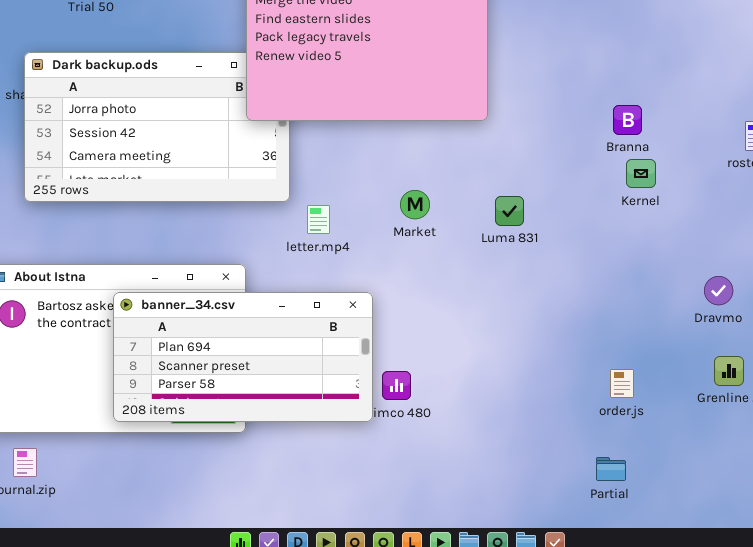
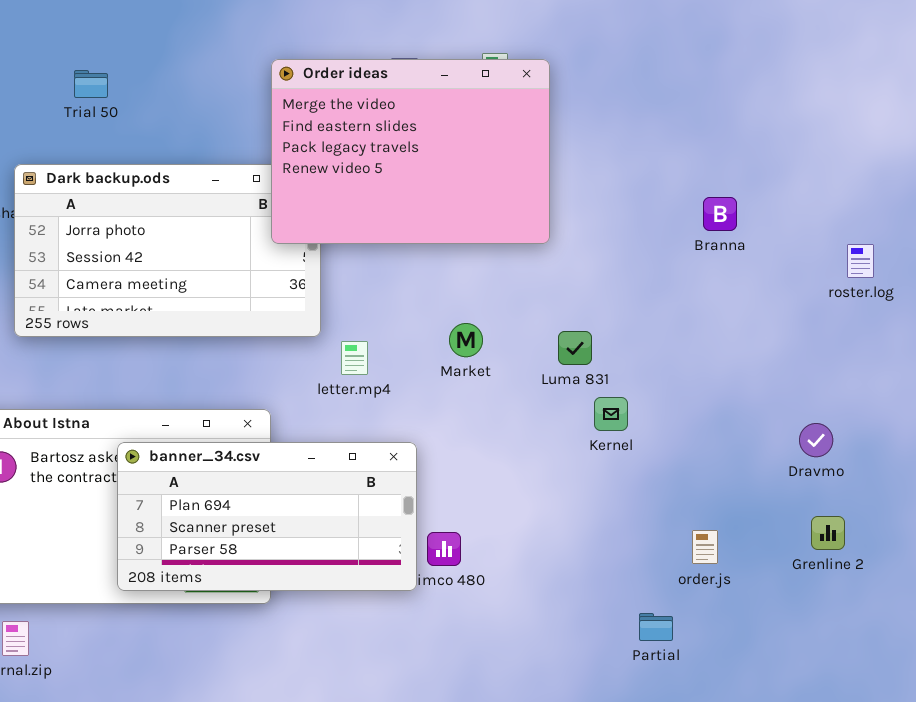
Branna: [613,105,642,135] -> [703,197,737,231], moved
Kernel: [626,159,656,188] -> [594,397,628,431], moved
Partial: [596,457,626,481] -> [639,613,673,641], moved

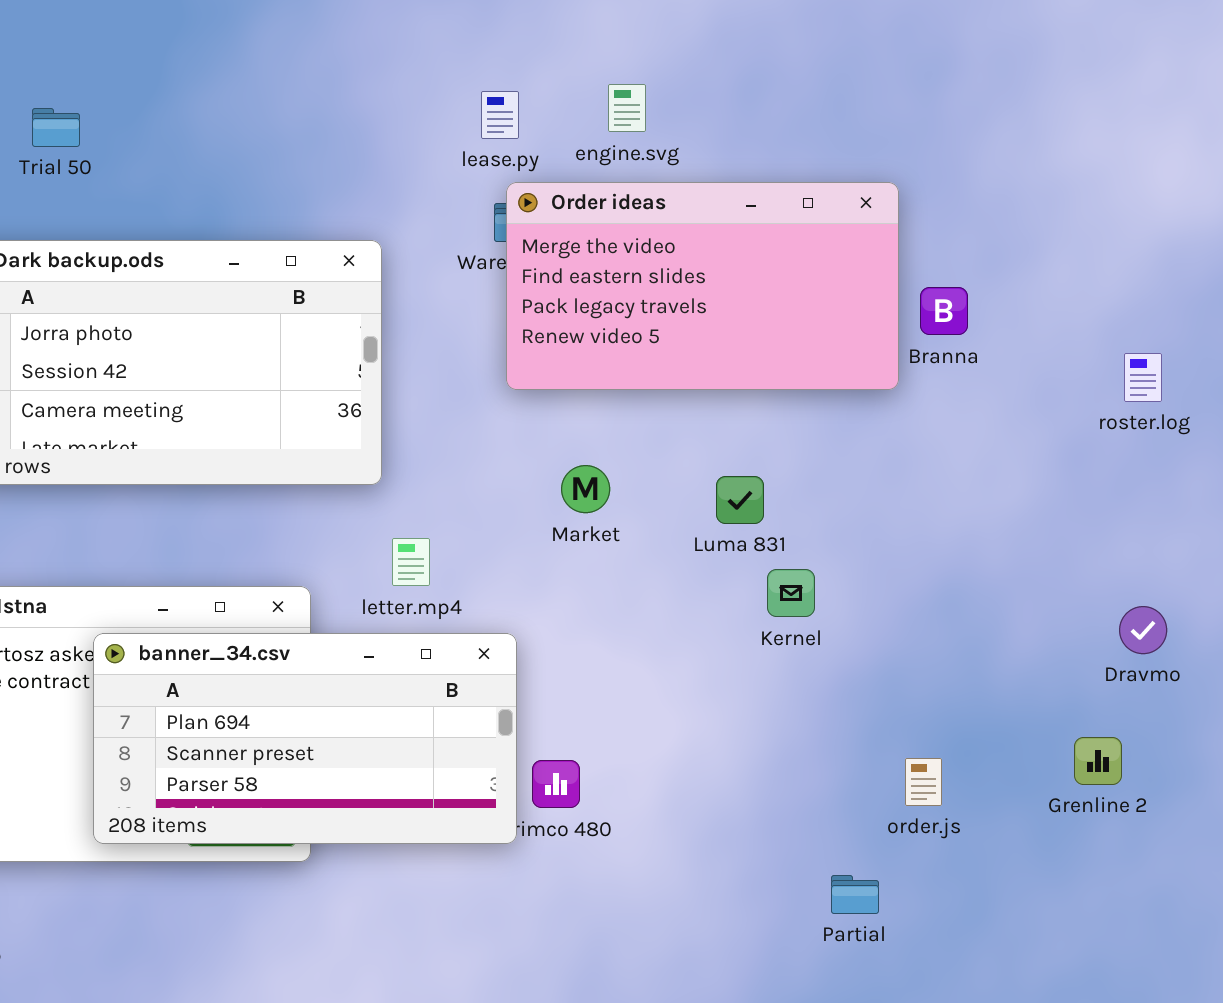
Order ideas: [271,59,550,244] -> [506,182,899,390], moved, resized
letter.mp4: [341,341,368,375] -> [392,538,430,586], moved
Dravmo: [799,423,833,457] -> [1119,606,1167,654], moved

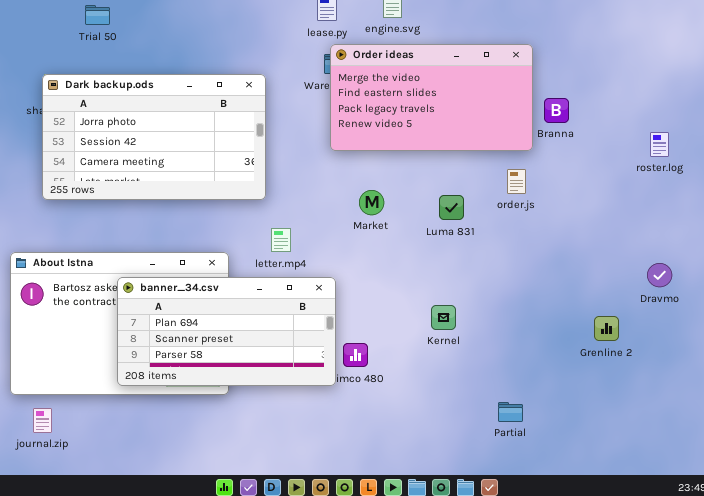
Kernel: [767,569,815,617] -> [431,305,456,330], moved
Grenline 2: [1074,737,1122,785] -> [594,316,619,341], moved
order.js: [905,758,942,806] -> [507,169,526,194], moved

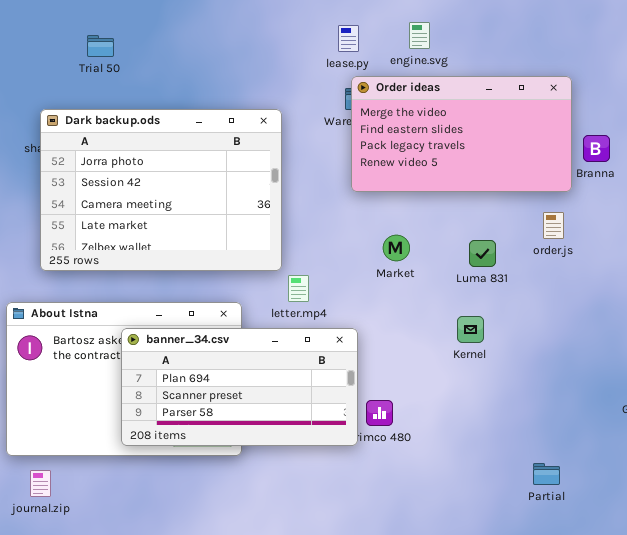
Dark backup.ods: [42,74,266,200] -> [40,109,282,271], resized
Kernel: [431,305,456,330] -> [457,316,484,343], moved

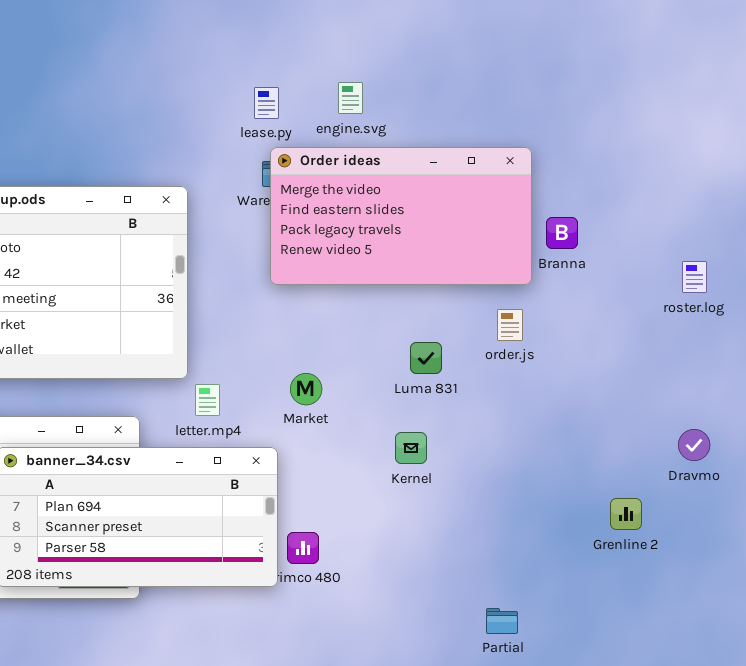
Market: [383,235,410,261] -> [290,373,322,405], moved

